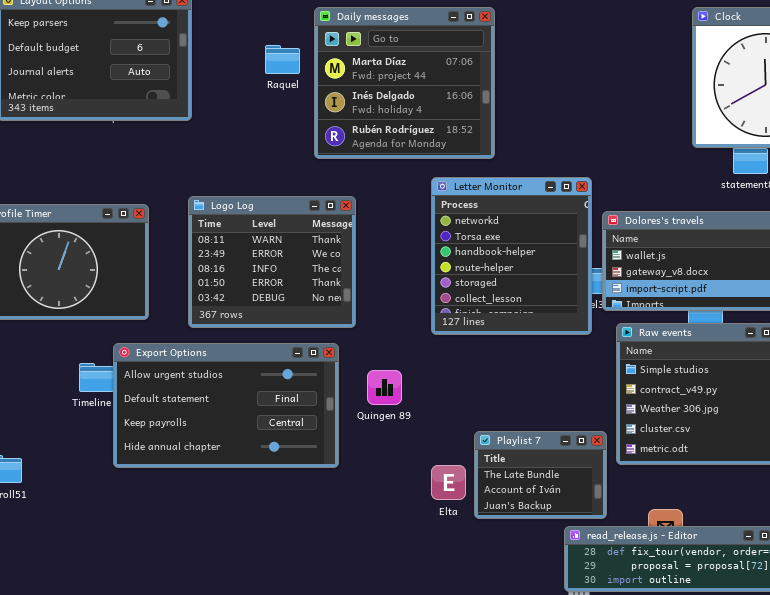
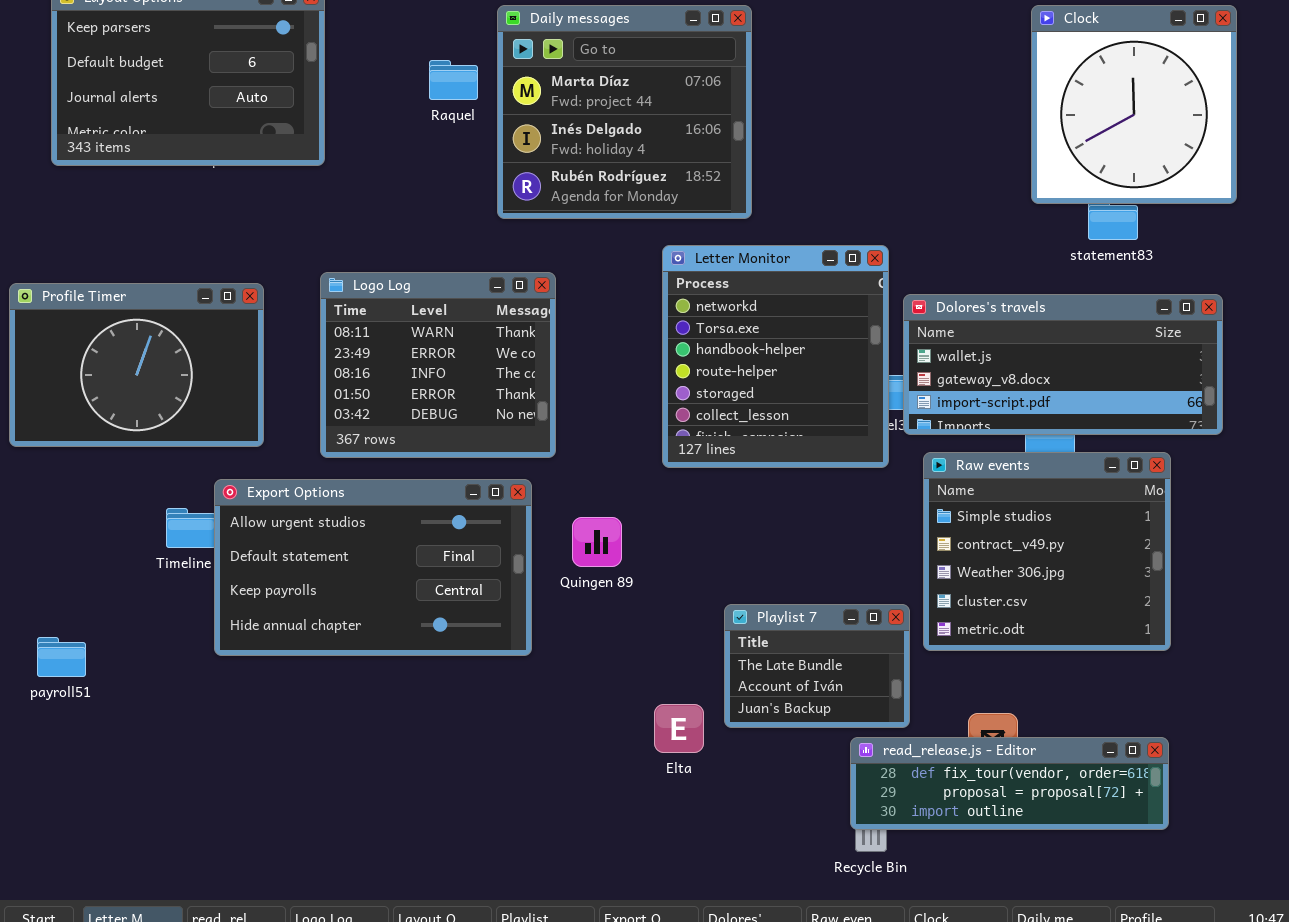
Elta: [431,465,466,500] -> [654,704,704,753], moved

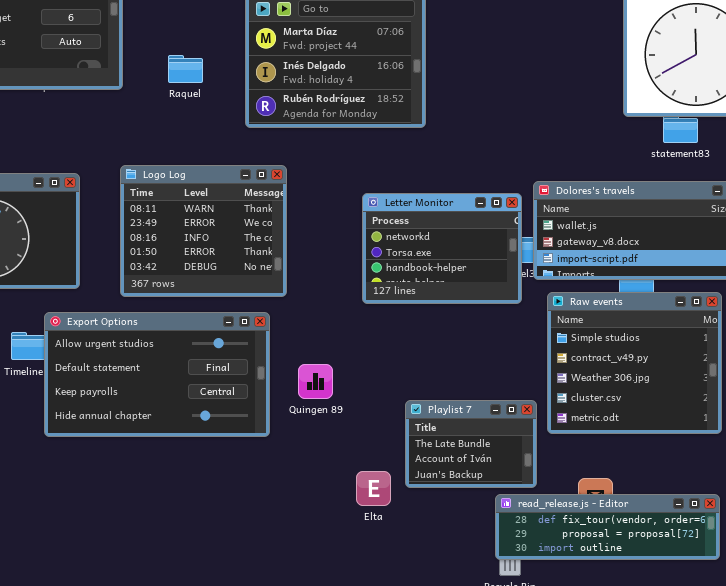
Raquel: [429,60,478,100] -> [168,55,203,83], moved
Letter Monitor: [662,245,889,468] -> [362,193,522,304], resized
Quingen 89: [572,517,622,567] -> [298,364,333,399], moved

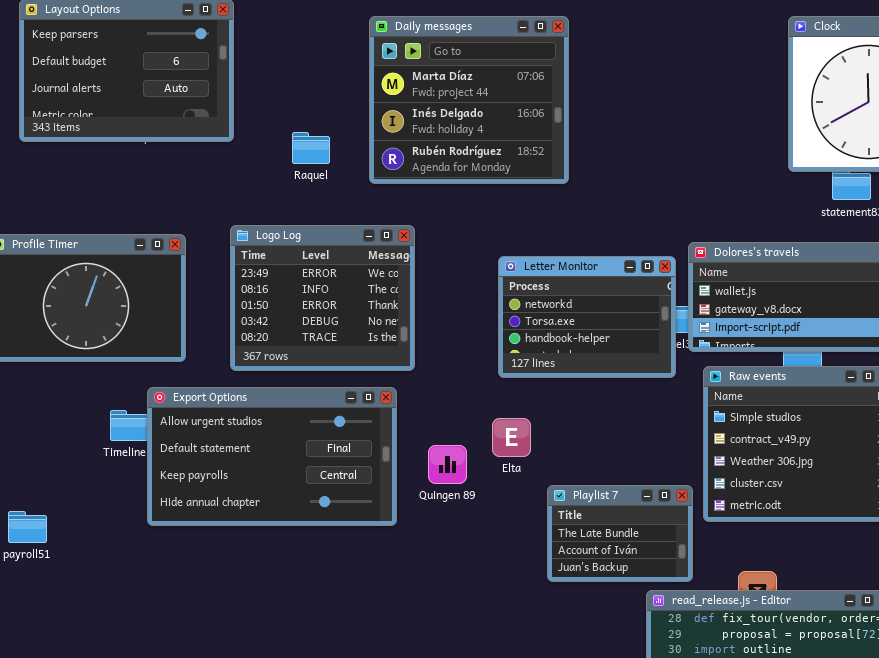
Raquel: [168,55,203,83] -> [292,132,330,164], moved
Logo Log: [120,165,287,297] -> [230,225,415,371], scrolled down 1 row
Elta: [356,471,391,506] -> [492,418,531,457], moved

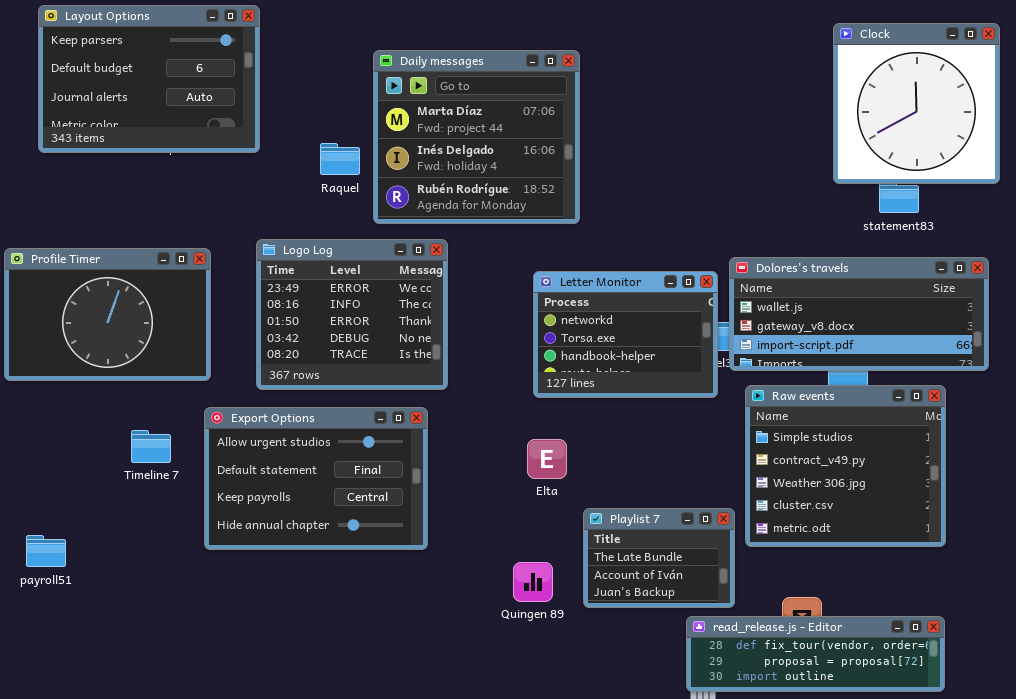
Daily messages: [369,16,569,184] -> [373,50,580,224], moved
Export Options: [147,387,397,526] -> [204,407,428,550], resized
Quingen 89: [428,445,467,484] -> [513,562,553,602], moved

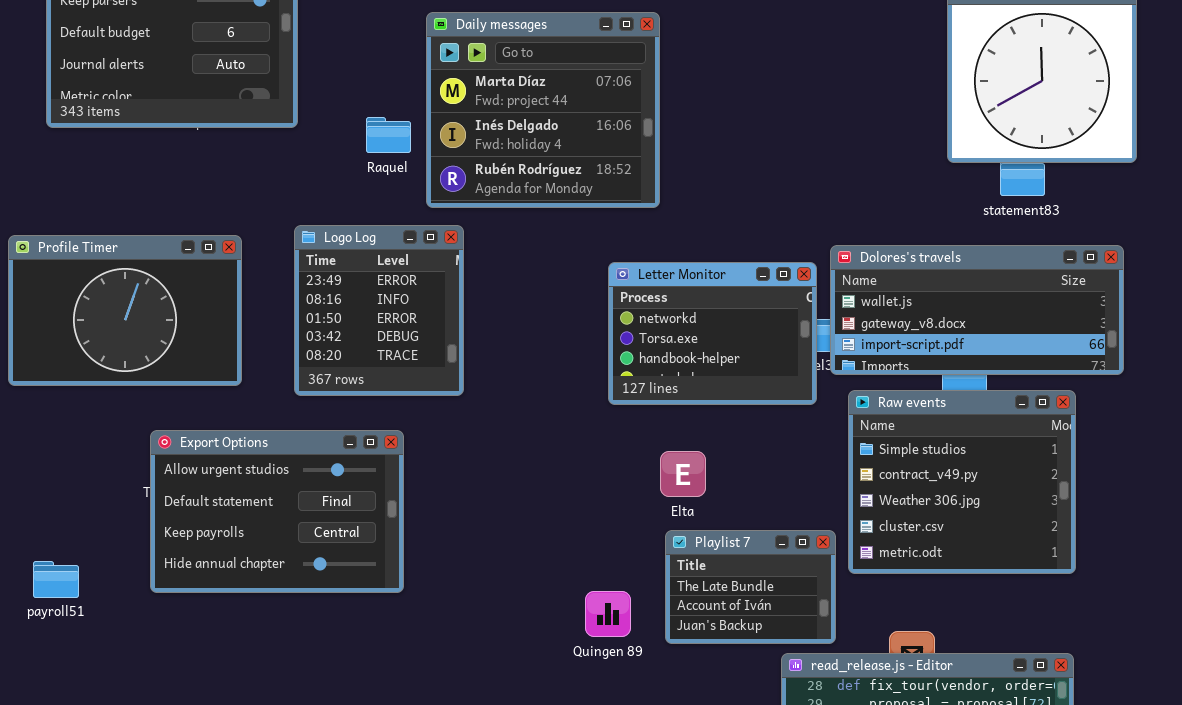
Logo Log: [256,239,448,390] -> [294,225,464,396], resized
Export Options: [204,407,428,550] -> [150,430,404,593], moved
Elta: [527,439,567,479] -> [660,451,706,497], moved

